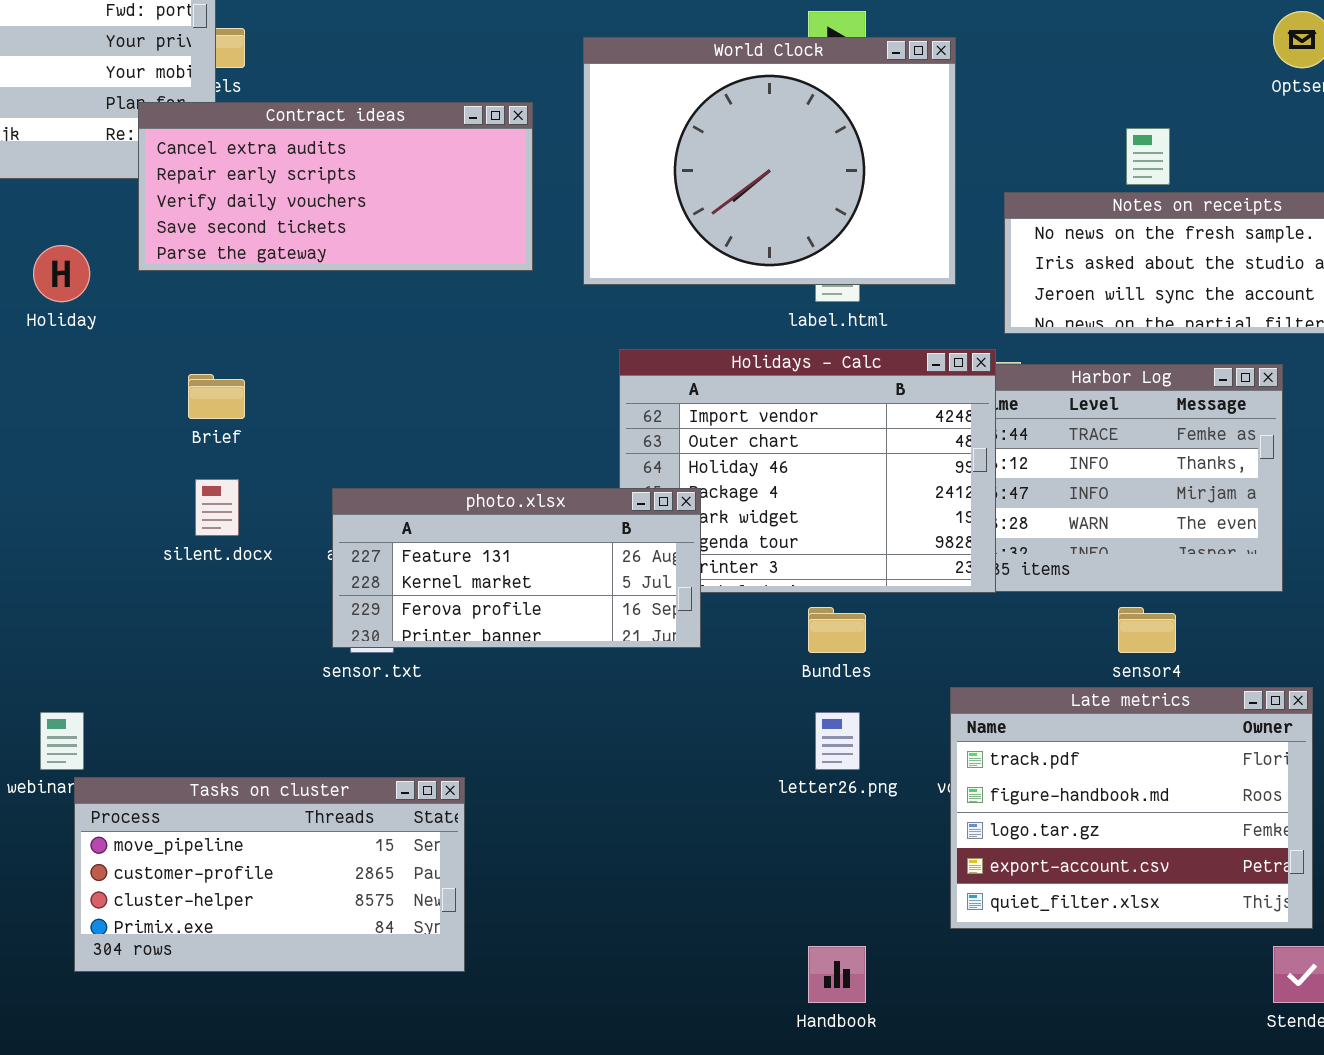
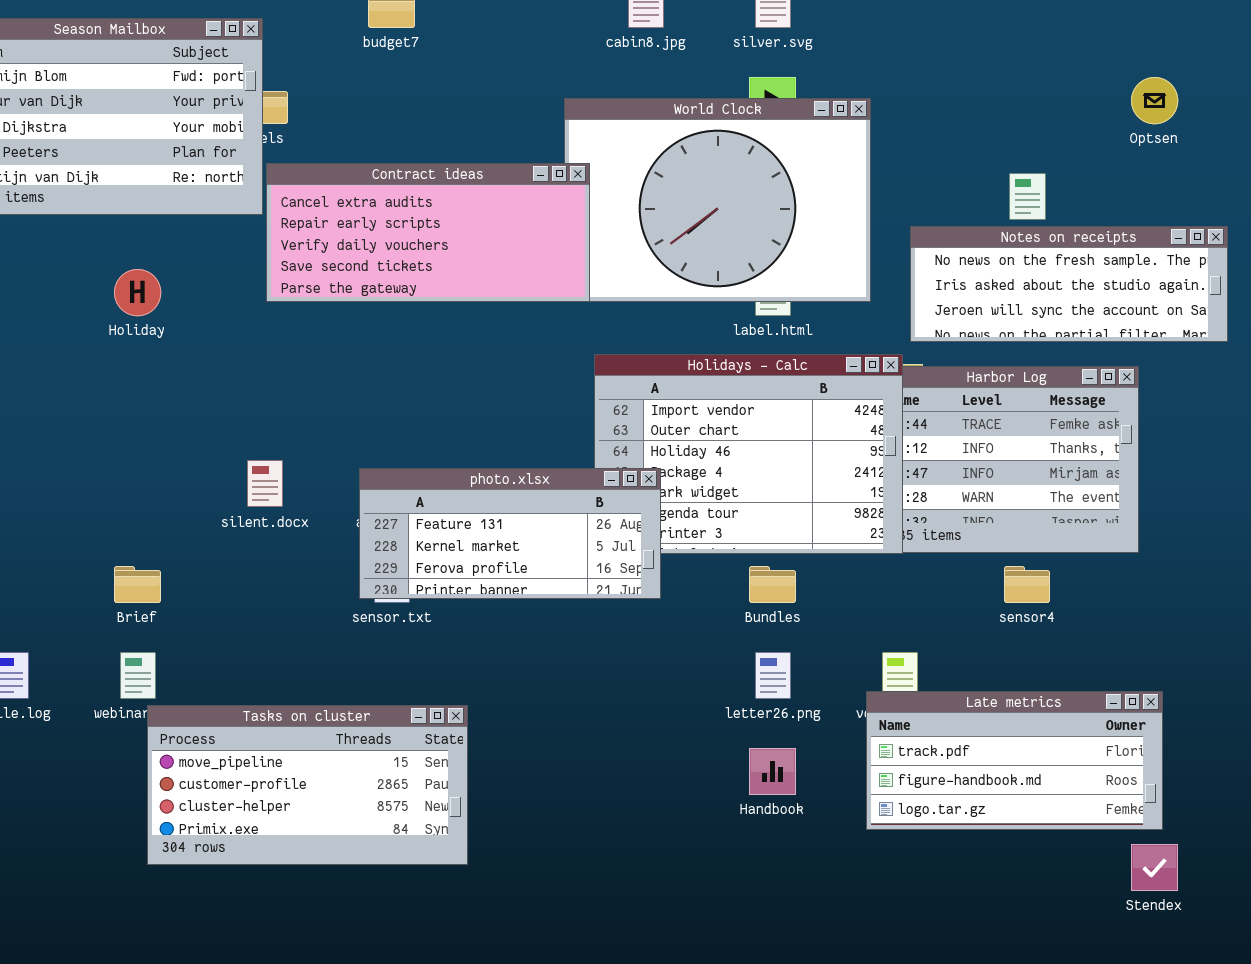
Contract ideas: [138,102,533,271] -> [266,163,590,302], moved
Brief: [188,374,245,419] -> [114,566,161,603], moved
Late metrics: [950,687,1313,929] -> [866,691,1163,830], resized
Handbook: [808,946,866,1003] -> [749,748,796,795], moved

